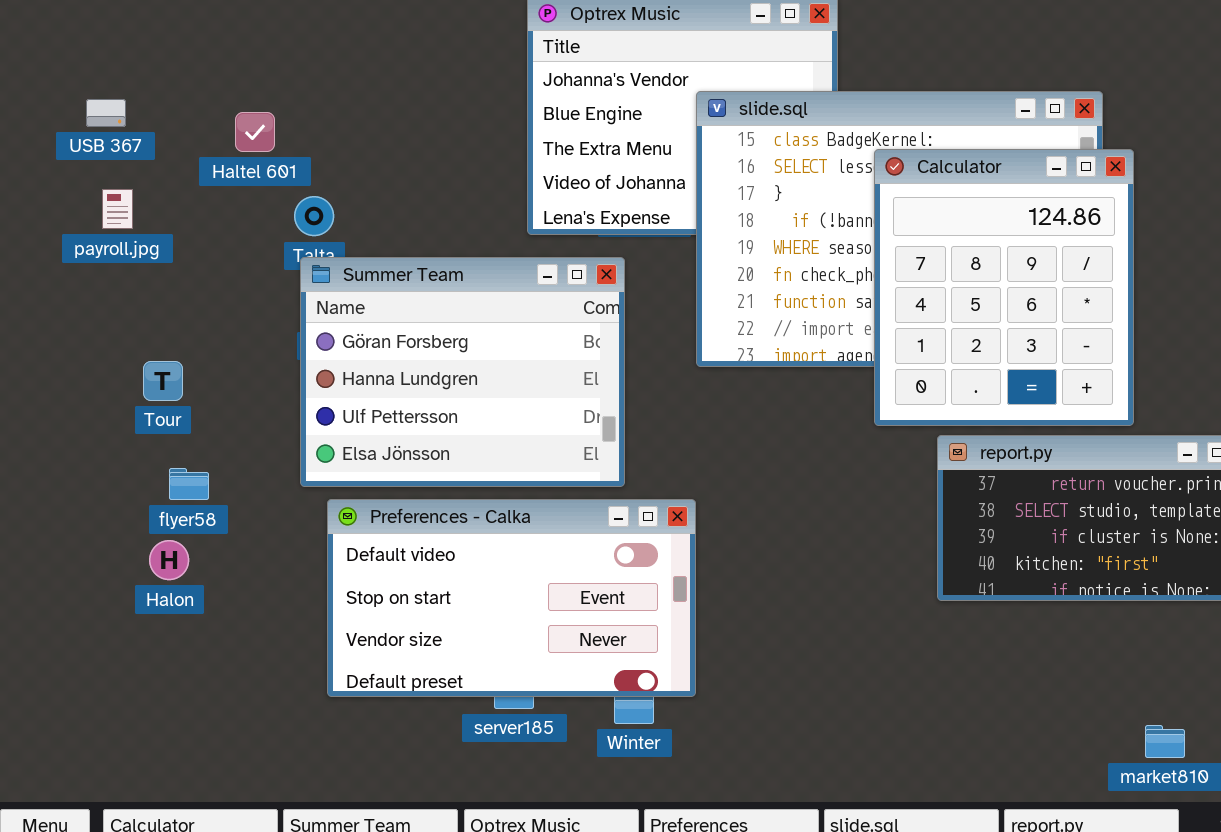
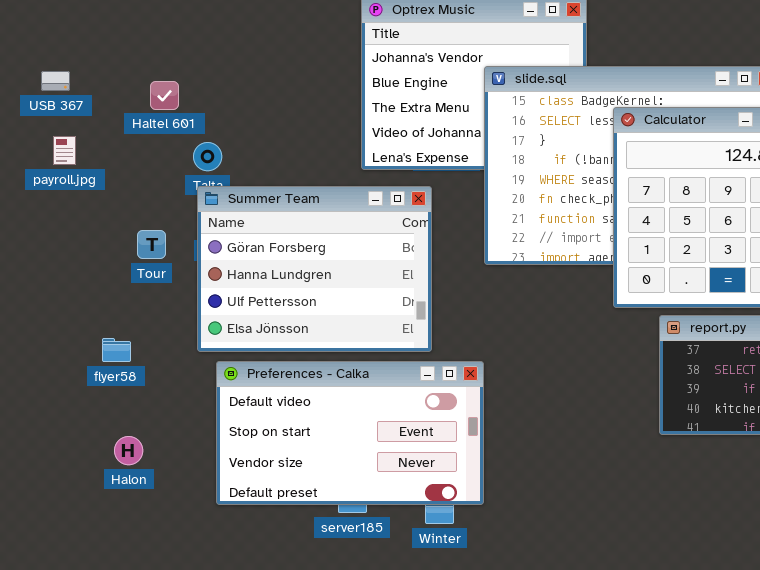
Tour: [143,361,183,401] -> [137,230,166,259], moved
Halon: [149,540,189,580] -> [114,436,143,465], moved

